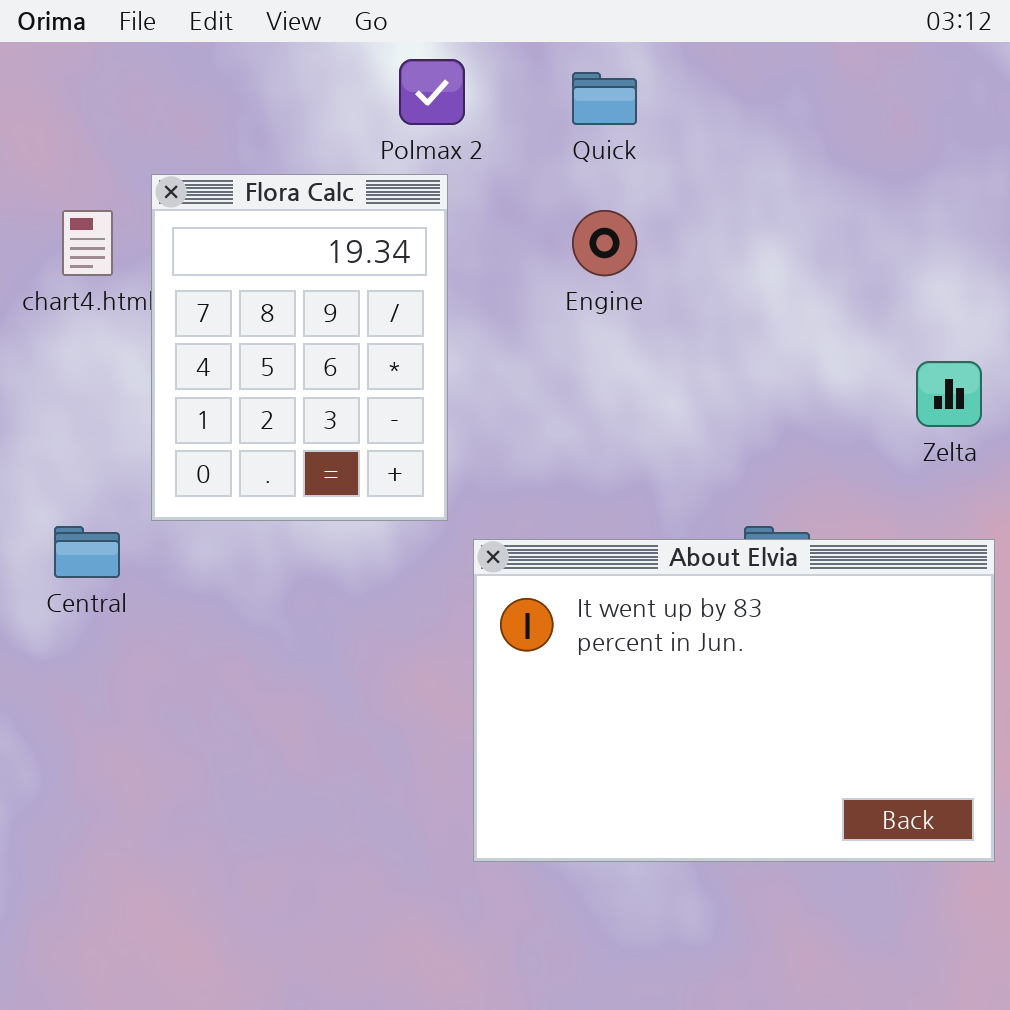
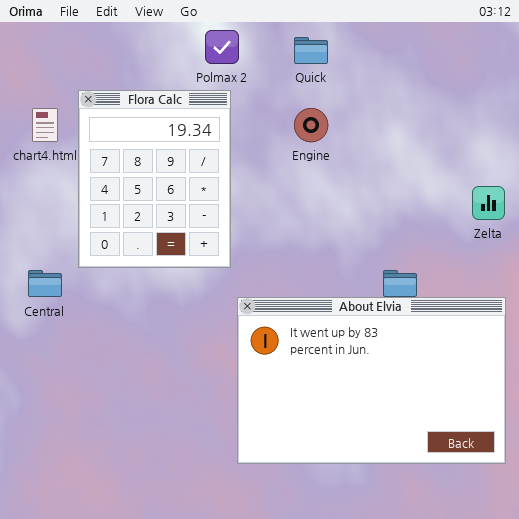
About Elvia: [473,539,995,862] -> [237,297,506,464], moved

